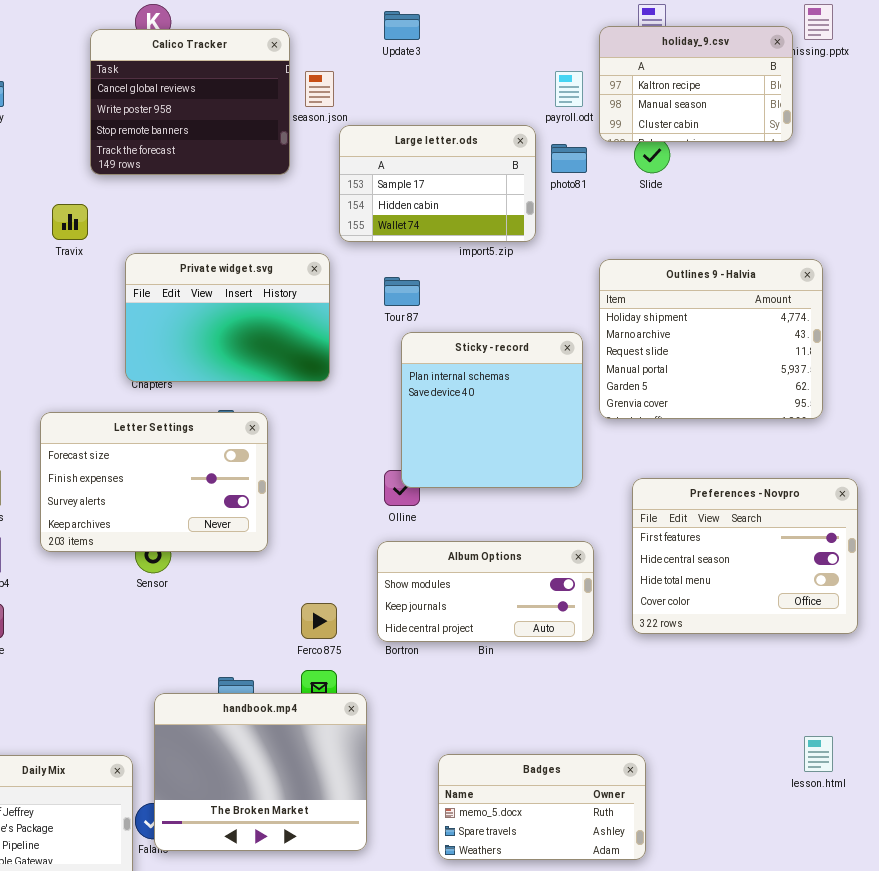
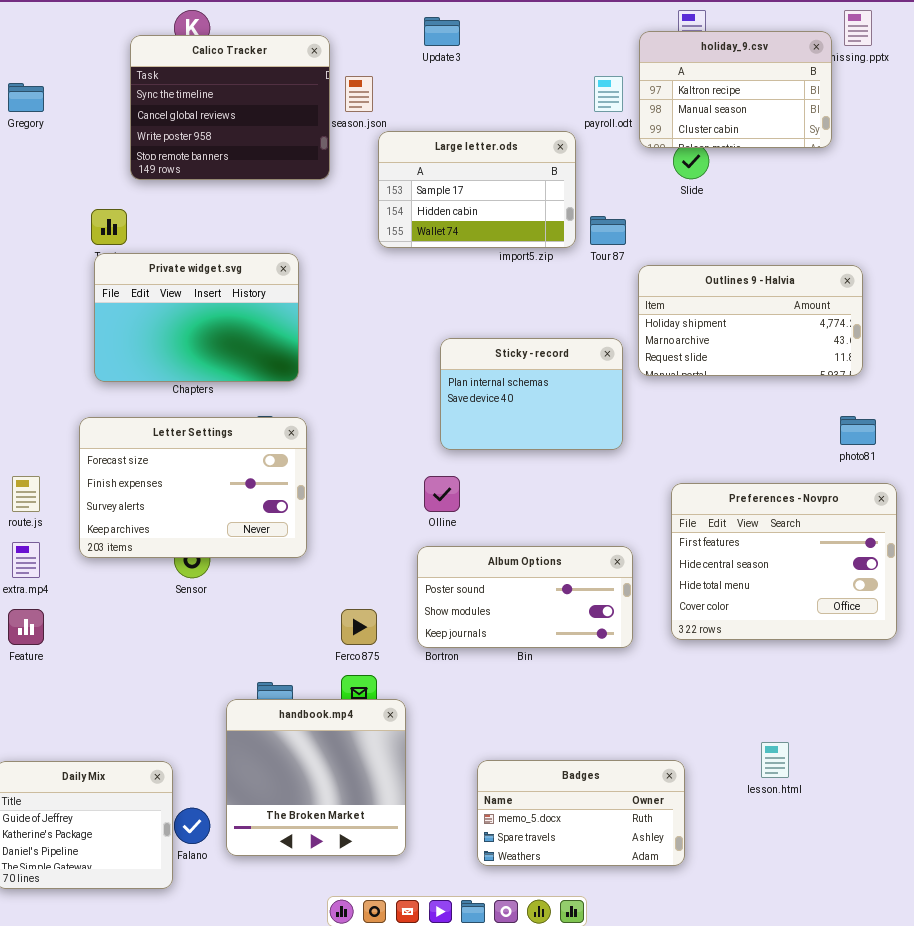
Calico Tracker: [90,29,290,175] -> [130,35,330,180], scrolled up 1 row
photo81: [551,144,587,173] -> [840,416,876,445], moved
Private widget.svg: [125,253,330,382] -> [94,253,299,382], moved
Outlines 9 - Halvia: [599,259,823,419] -> [638,265,863,376], resized
Tour 87: [384,277,420,306] -> [590,216,626,245], moved
Sticky - record: [401,332,583,488] -> [440,338,623,450], resized
Album Options: [377,541,594,642] -> [417,546,633,648], scrolled up 1 row
handbook.mp4: [154,693,367,851] -> [226,699,406,856], resized
lesson.html: [804,736,833,772] -> [761,742,789,778], moved

